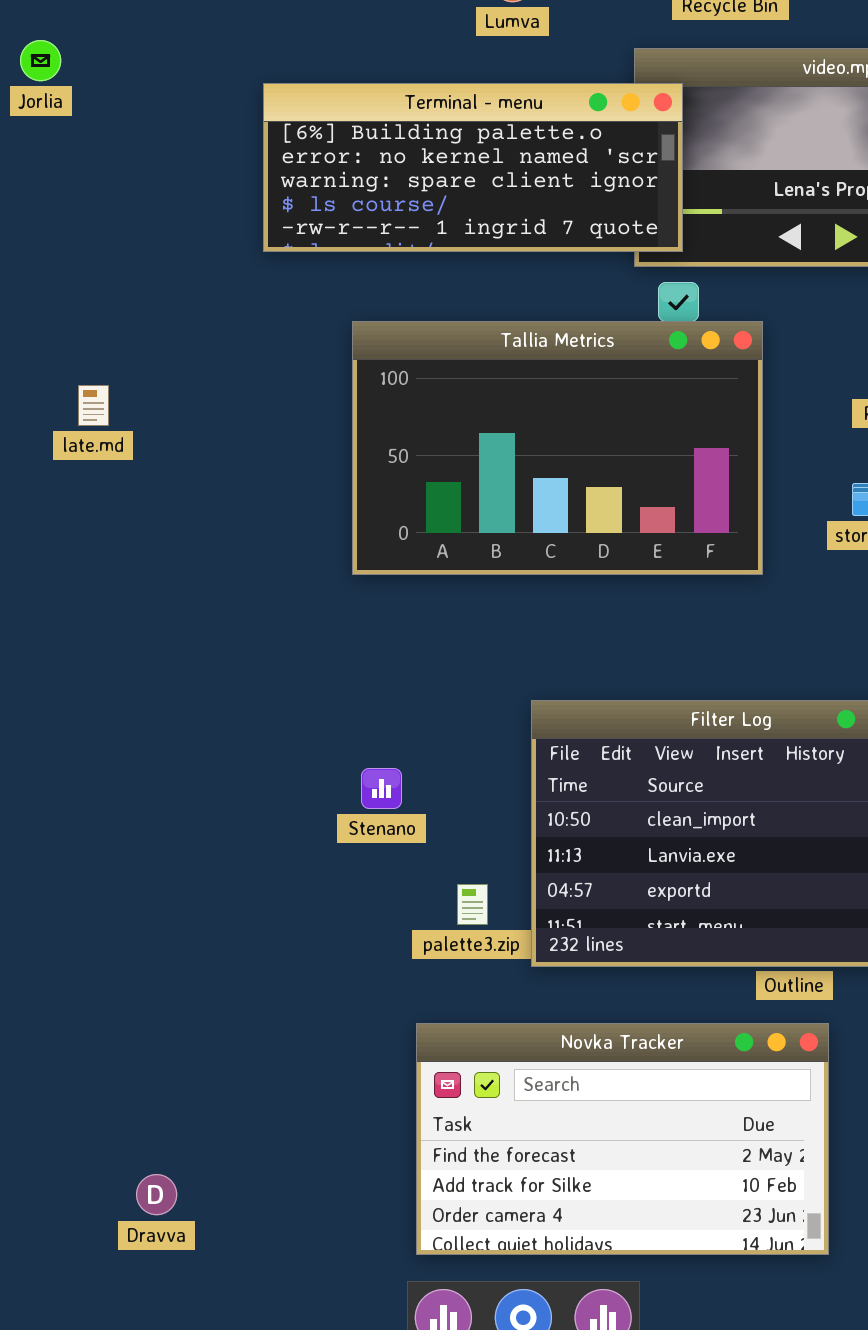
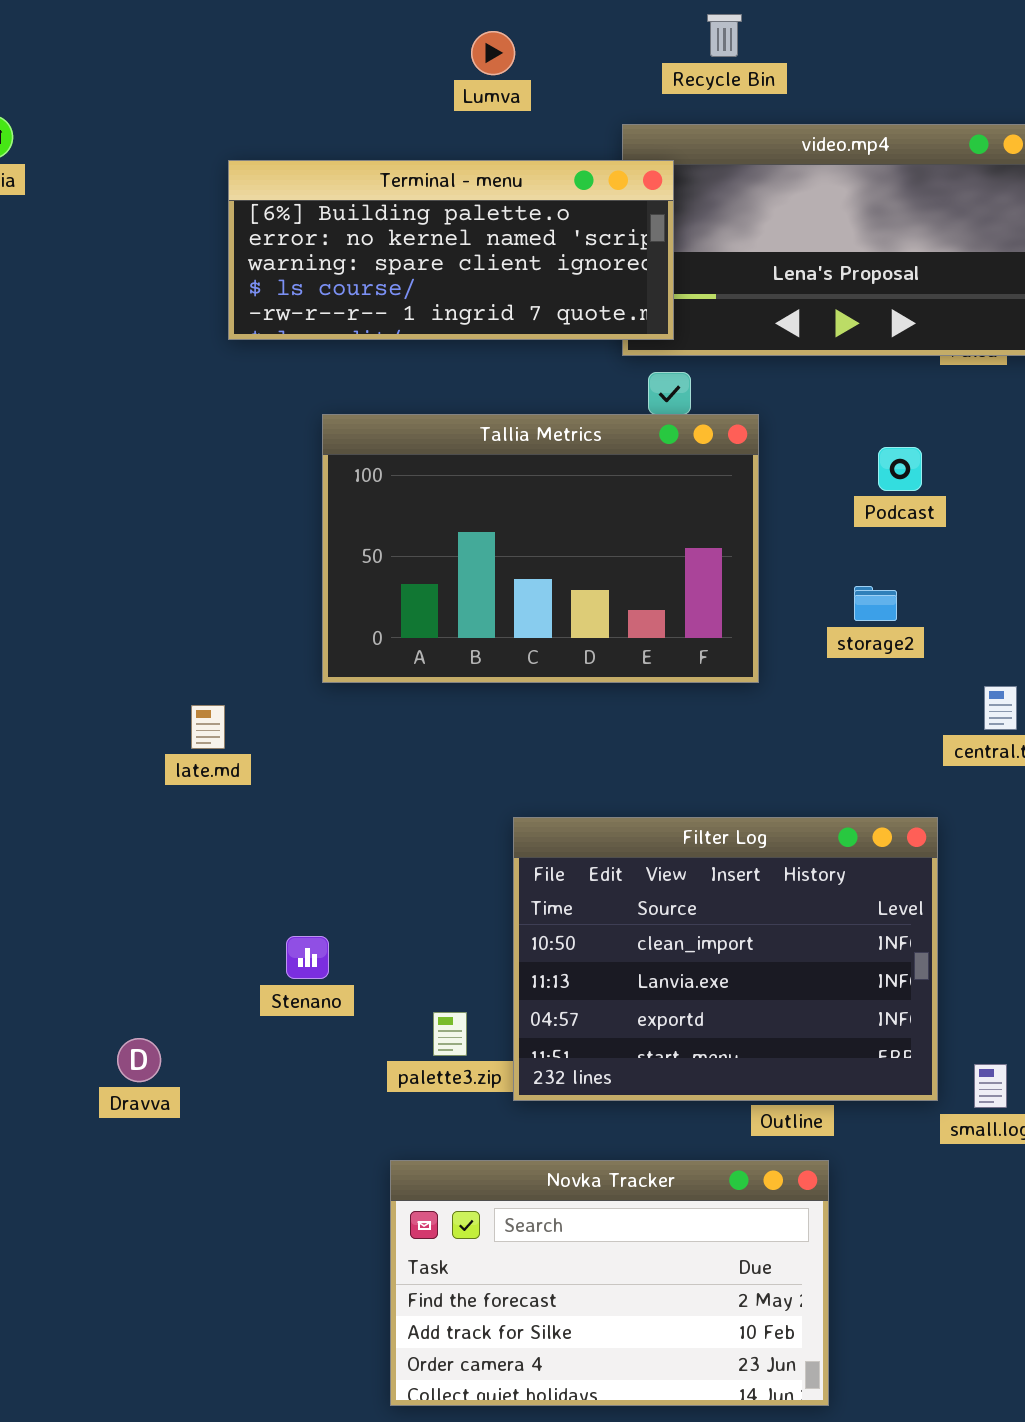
late.md: [78,385,109,426] -> [191,705,225,749], moved
Stenano: [361,768,402,809] -> [286,936,329,979], moved
Dravva: [136,1174,177,1215] -> [117,1038,161,1082], moved

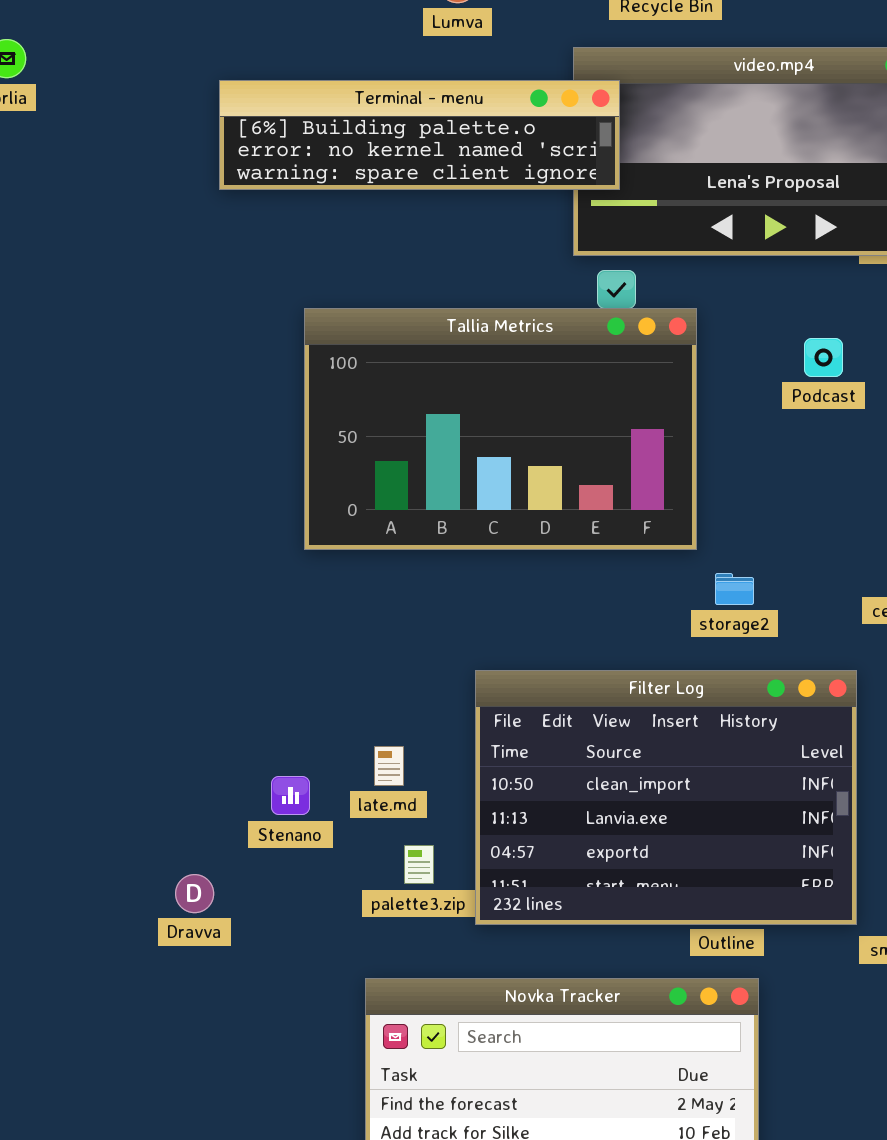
Terminal - menu: [228,160,674,340] -> [219,80,620,190], resized
storage2: [854,586,897,621] -> [715,573,754,605], moved
late.md: [191,705,225,749] -> [374,746,404,786], moved
Dravva: [117,1038,161,1082] -> [175,874,214,913], moved

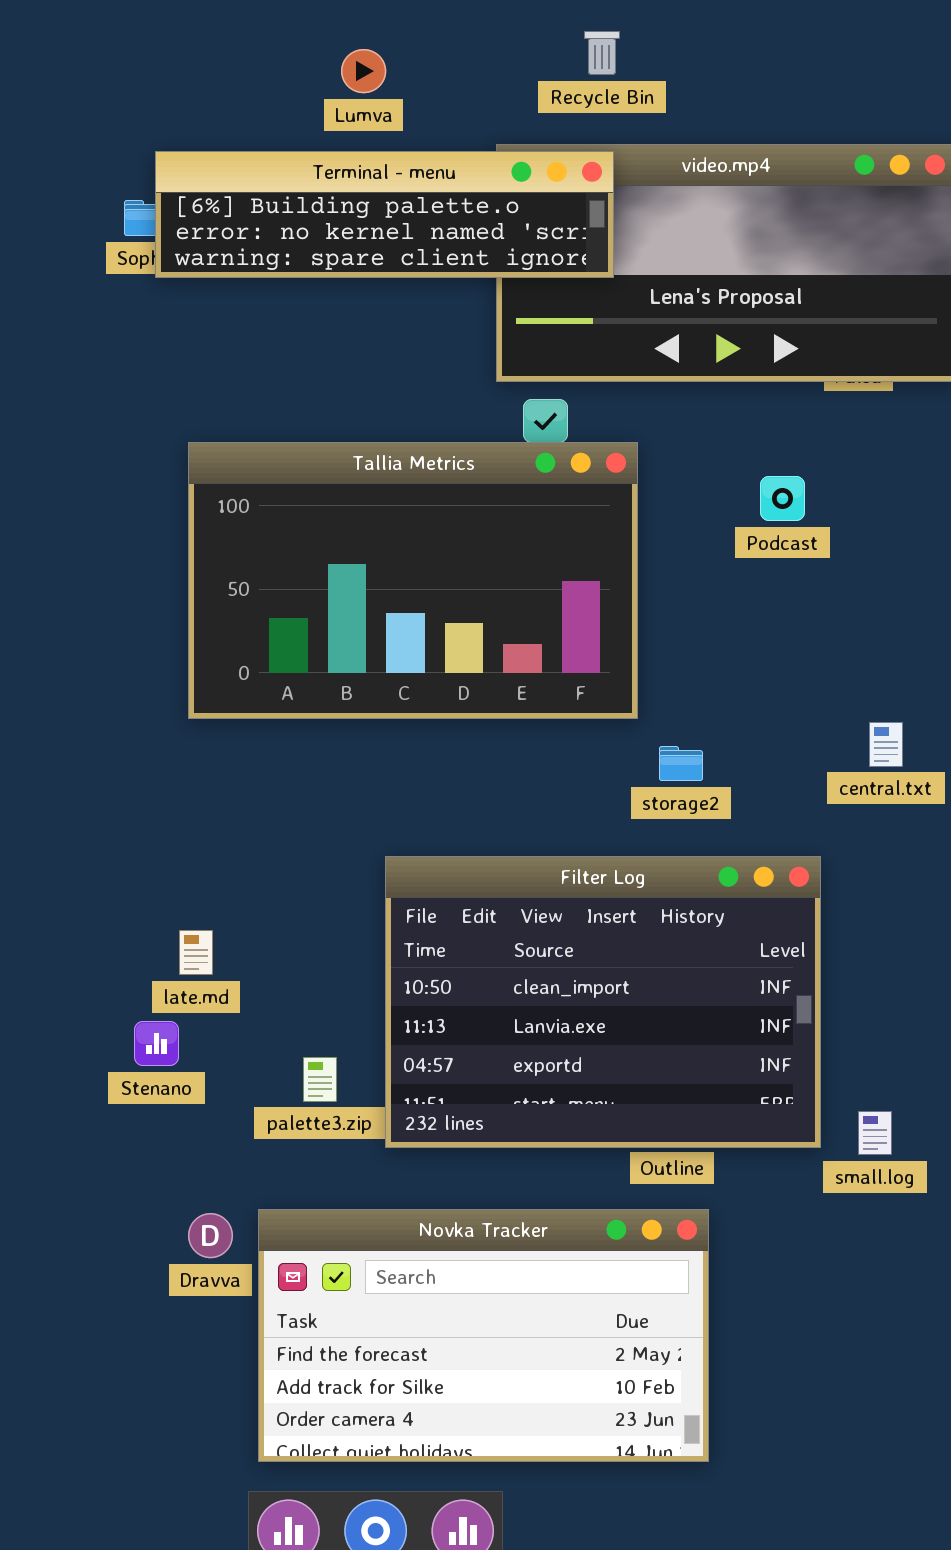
Terminal - menu: [219,80,620,190] -> [155,151,614,278], moved
late.md: [374,746,404,786] -> [179,930,213,975], moved
Stenano: [271,776,310,815] -> [134,1021,179,1066], moved
Dravva: [175,874,214,913] -> [188,1213,233,1258], moved

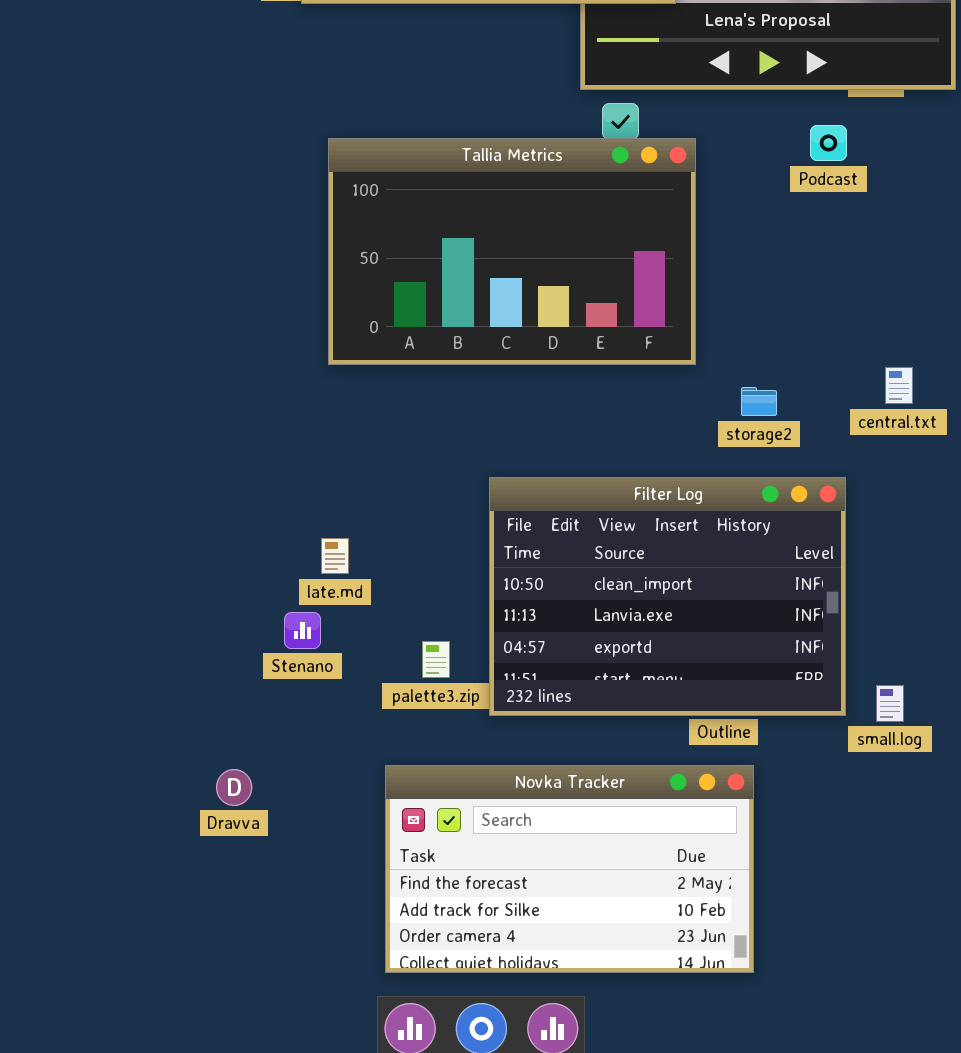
Podcast: [760,476,805,521] -> [810,125,847,161], moved
storage2: [659,746,703,781] -> [741,387,777,416], moved
Dravva: [188,1213,233,1258] -> [216,769,252,806], moved

